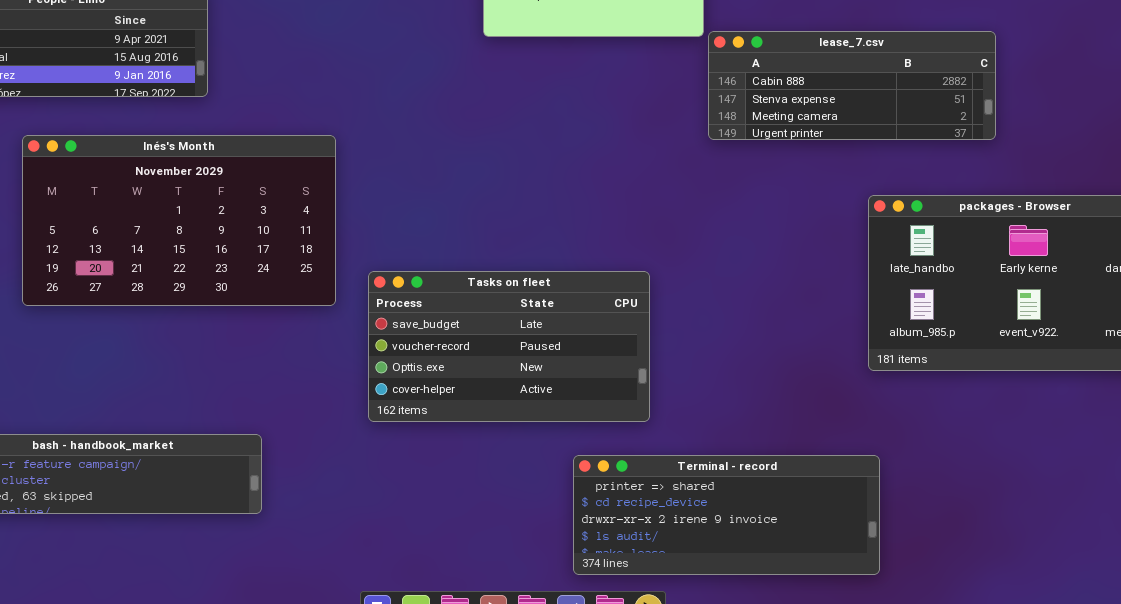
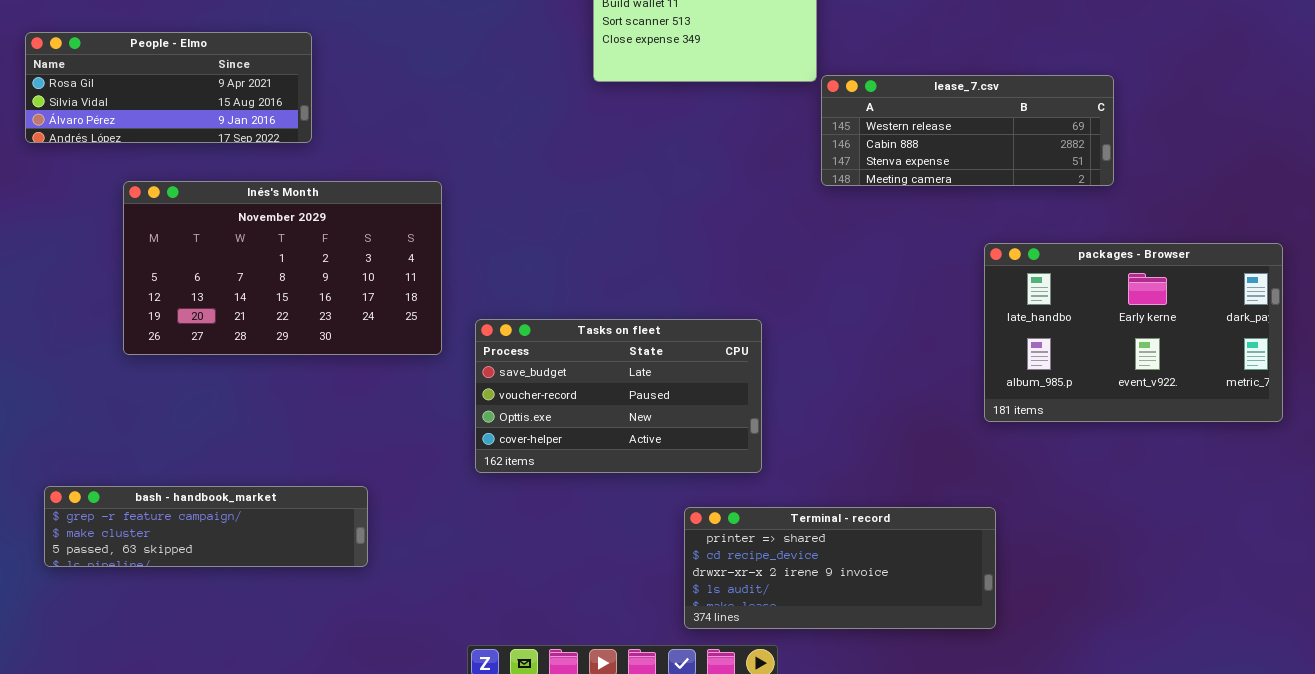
lease_7.csv: [708,31,996,140] -> [821,75,1114,186], scrolled up 1 row

